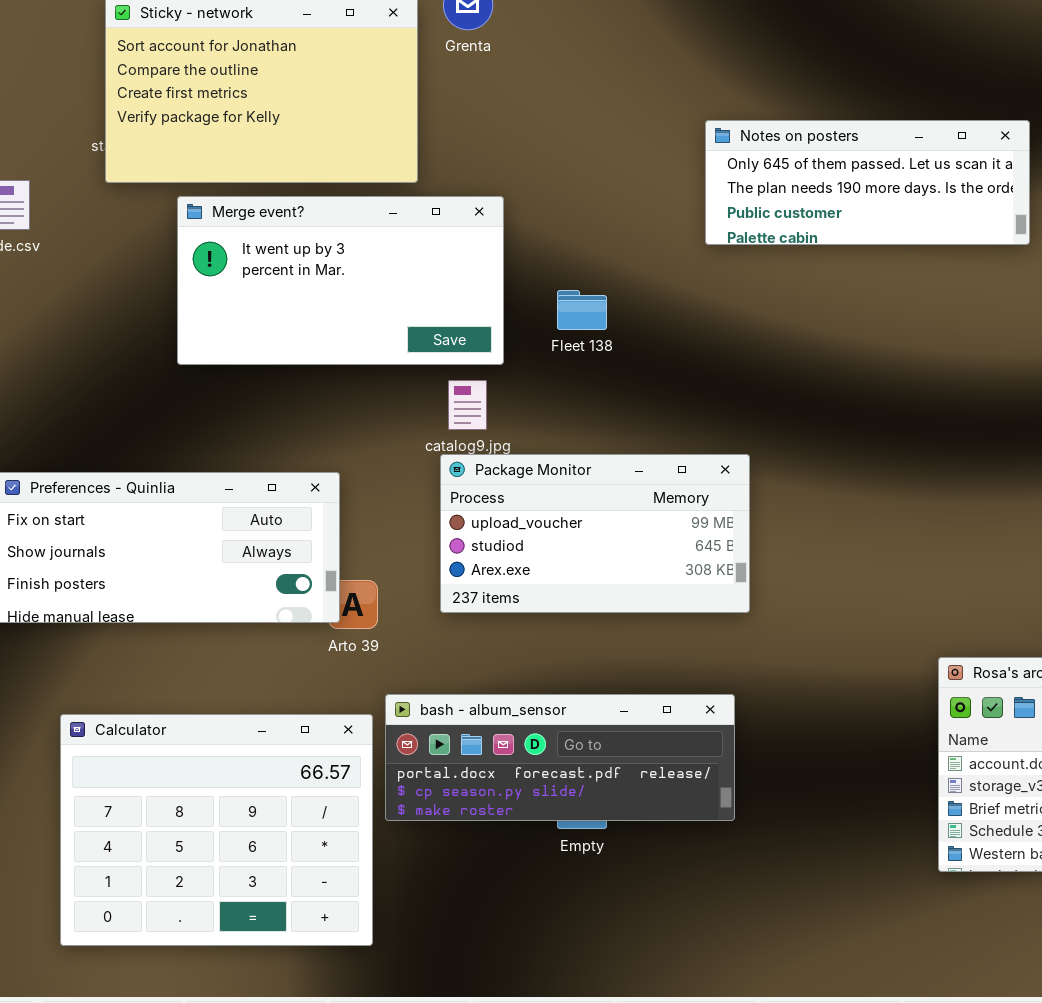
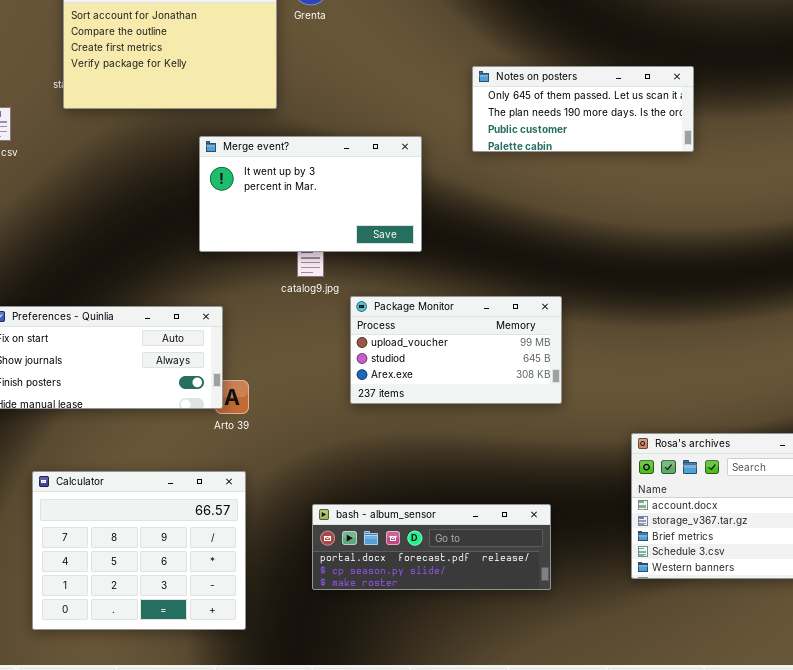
Merge event?: [177,196,504,365] -> [199,136,422,252], moved
Package Monitor: [440,454,750,613] -> [350,296,562,404], moved
bash - album_sensor: [385,694,735,821] -> [312,504,551,590], moved

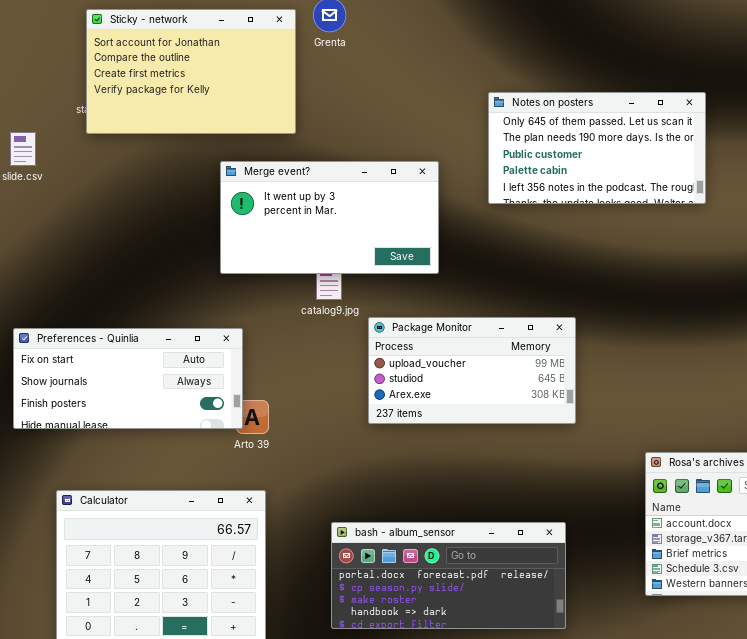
Notes on posters: [472,66,694,152] -> [488,92,706,204], resized
bash - album_sensor: [312,504,551,590] -> [331,522,566,629], resized

